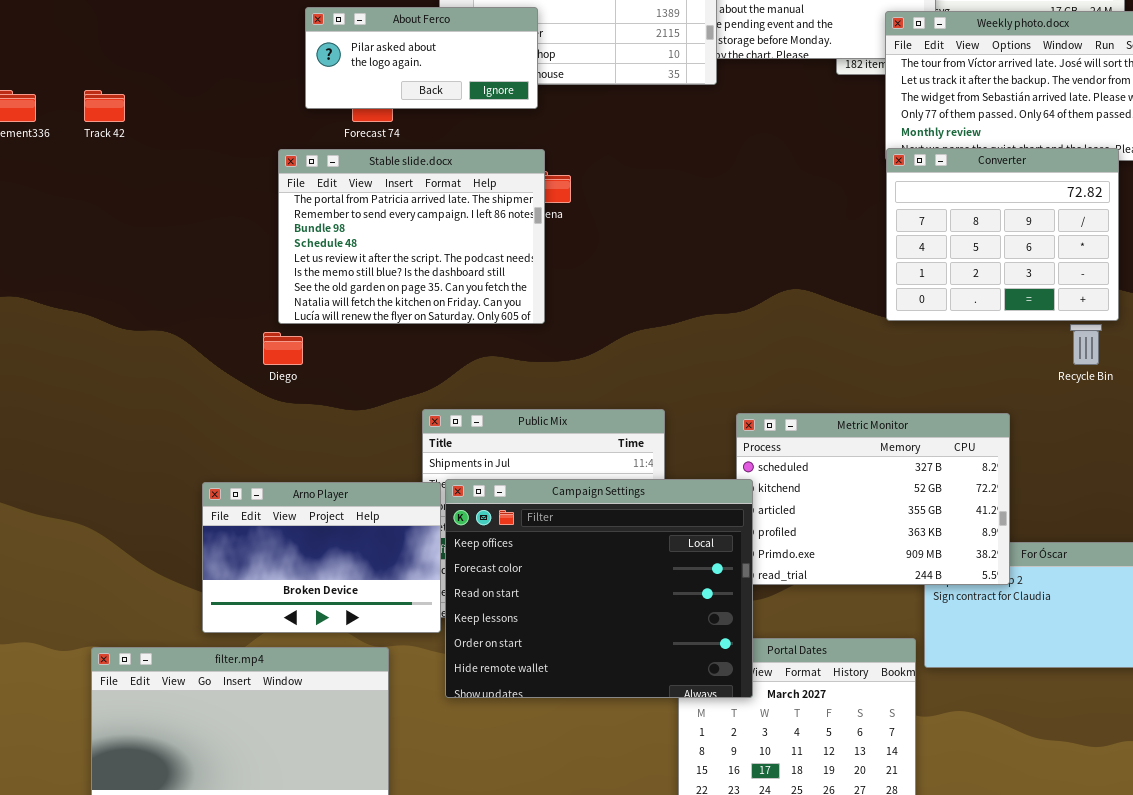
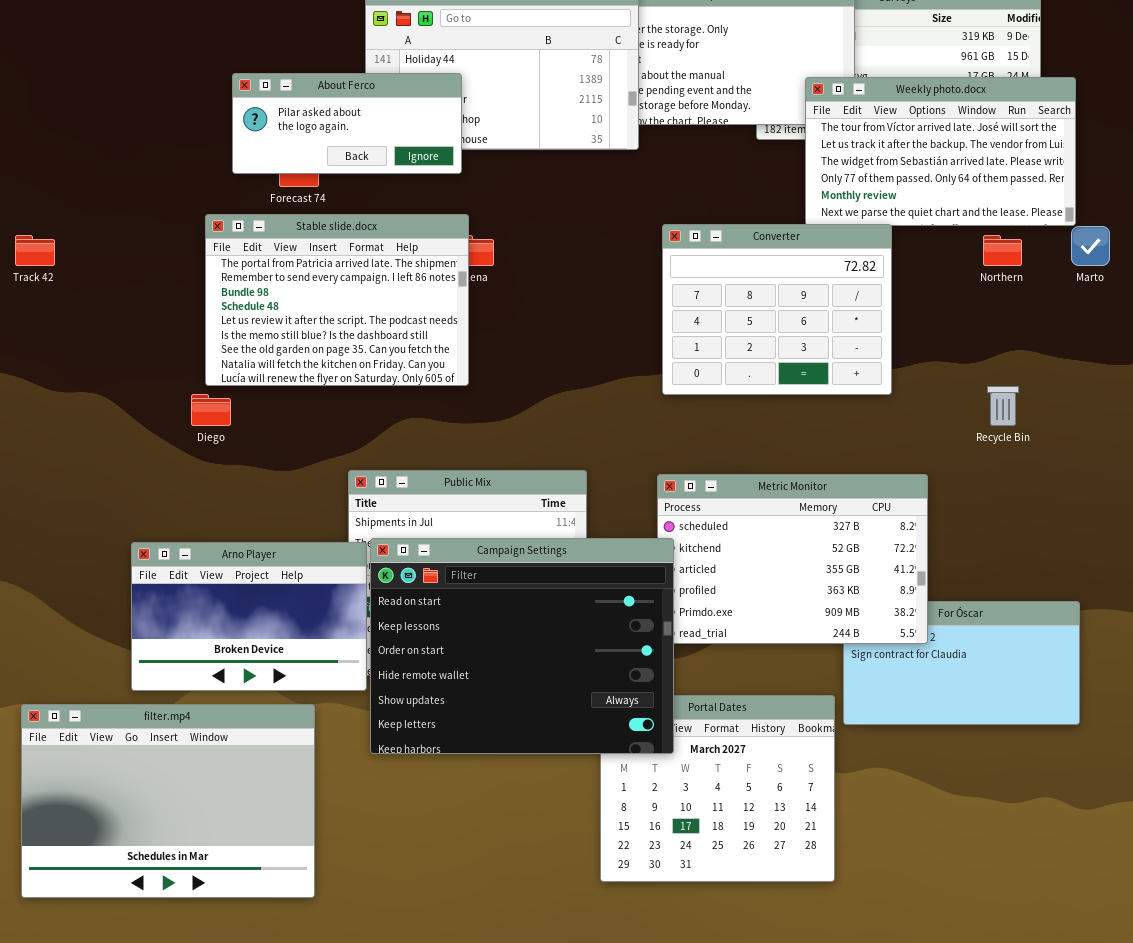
Track 42: [84,90,125,122] -> [15,235,55,266], moved
Converter: [886,148,1119,321] -> [662,224,892,395], moved
Campaign Settings: [445,479,753,698] -> [370,538,674,754], scrolled down 2 rows

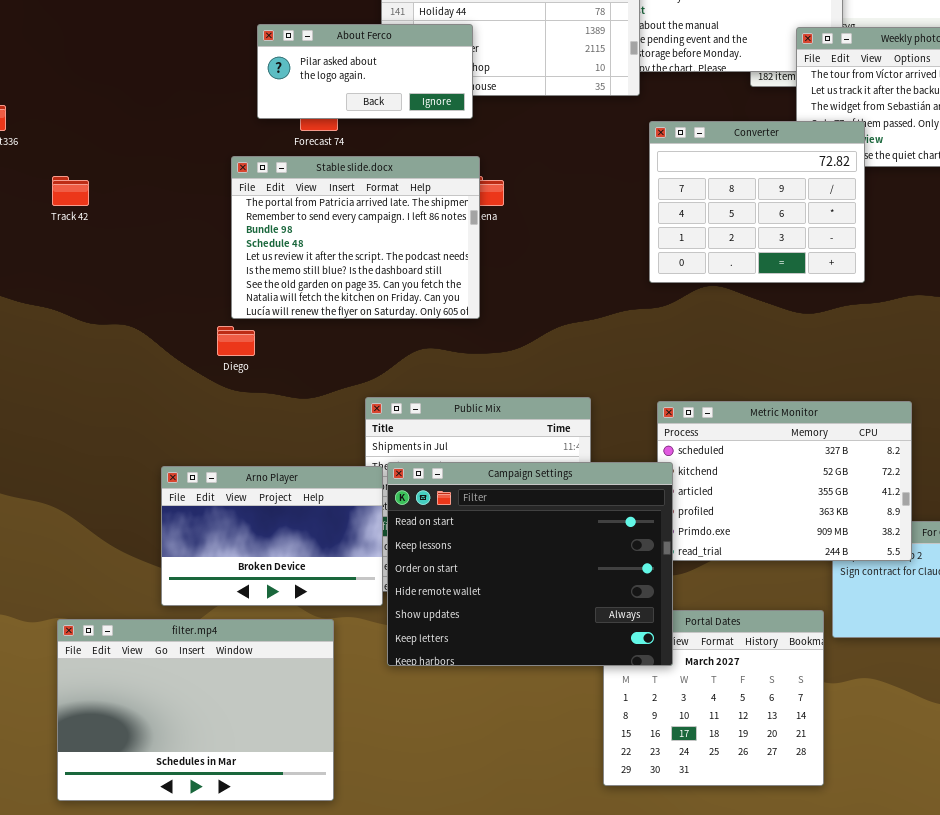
Converter: [662,224,892,395] -> [649,121,865,283], moved

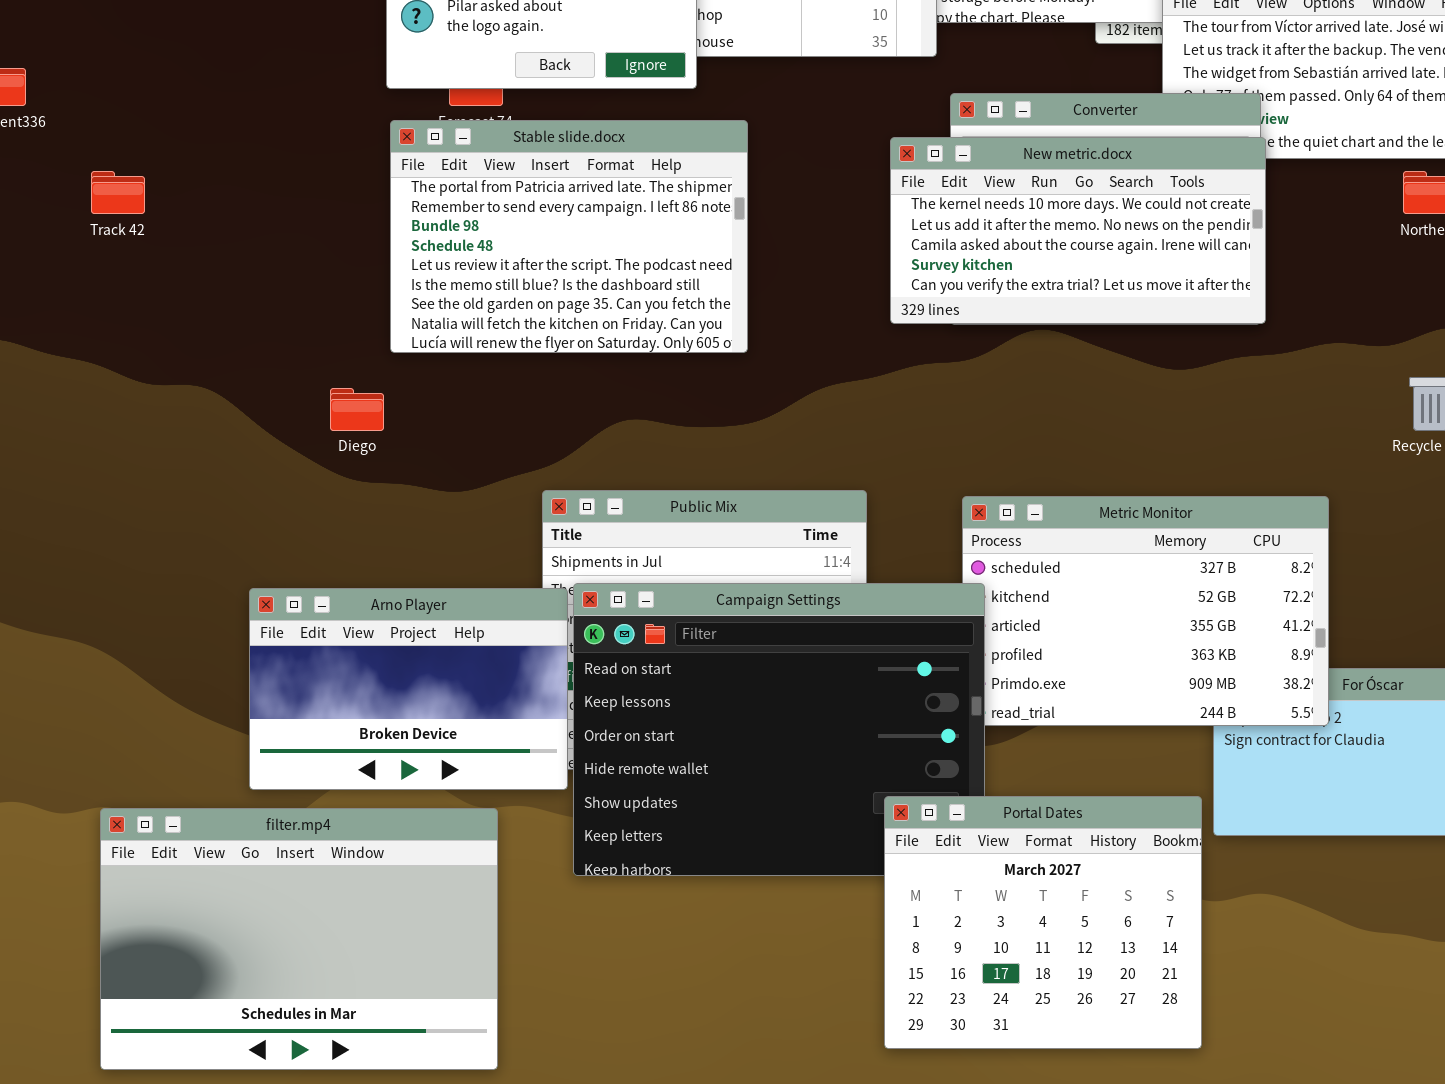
New metric.docx: none -> [890,137,1266,324], opened
Stable slide.docx: [231,156,480,319] -> [390,120,748,353], moved
Portal Dates: [603,610,824,786] -> [884,796,1202,1049], raised

